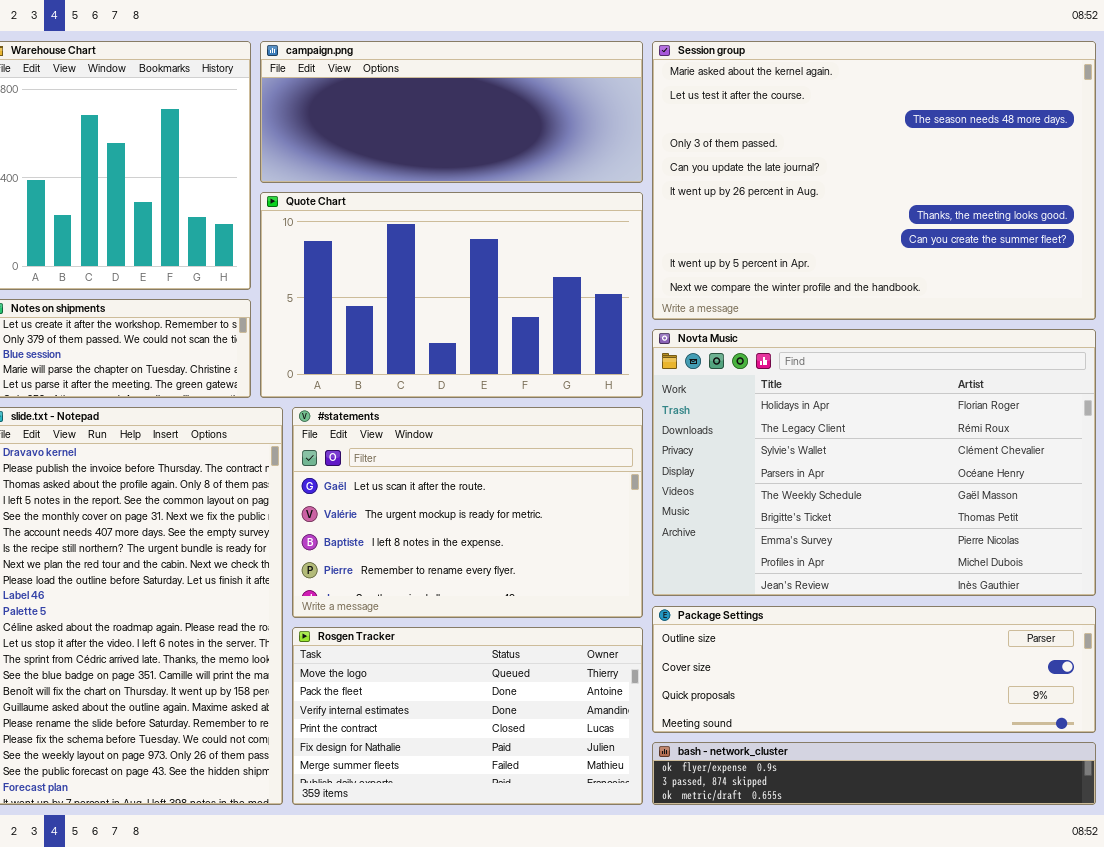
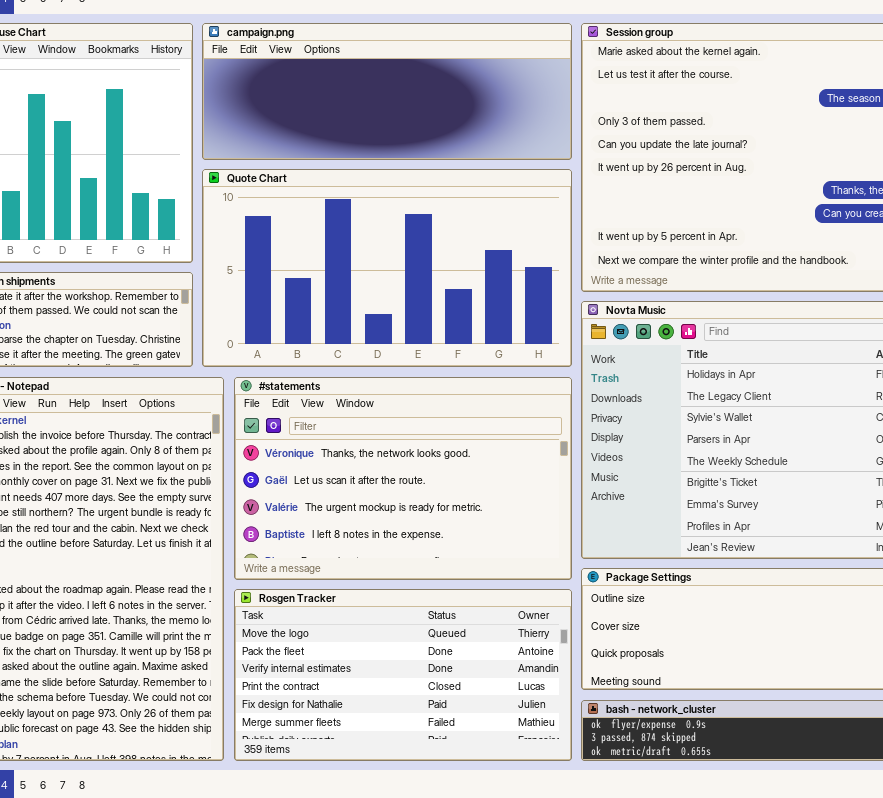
#statements: [292,407,643,618] -> [234,377,572,580], scrolled up 1 row

